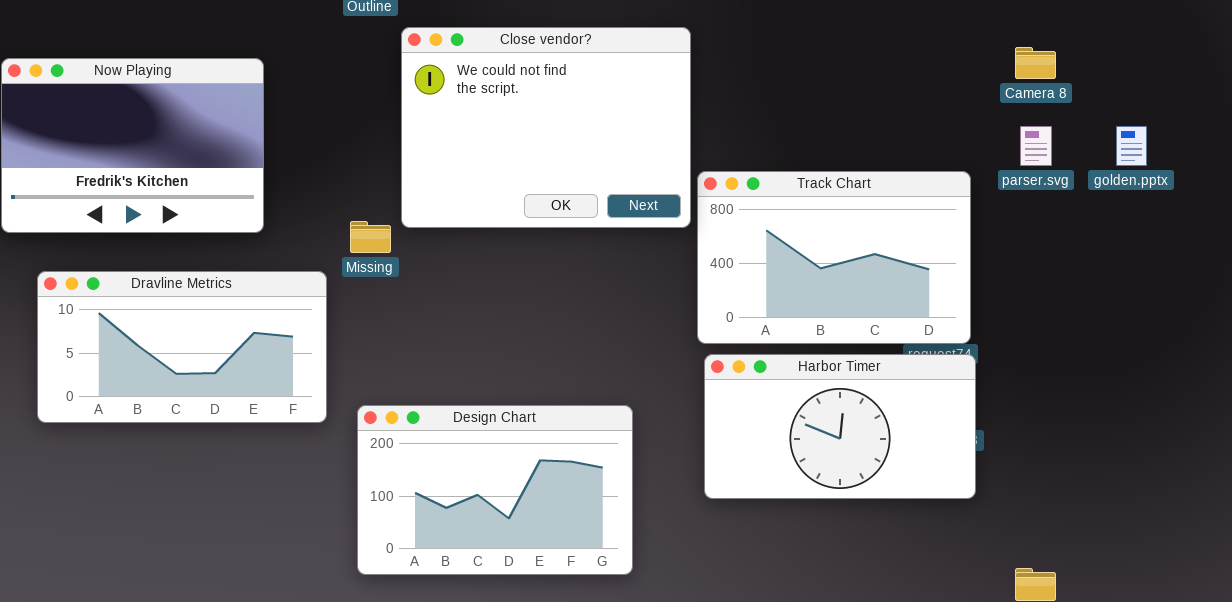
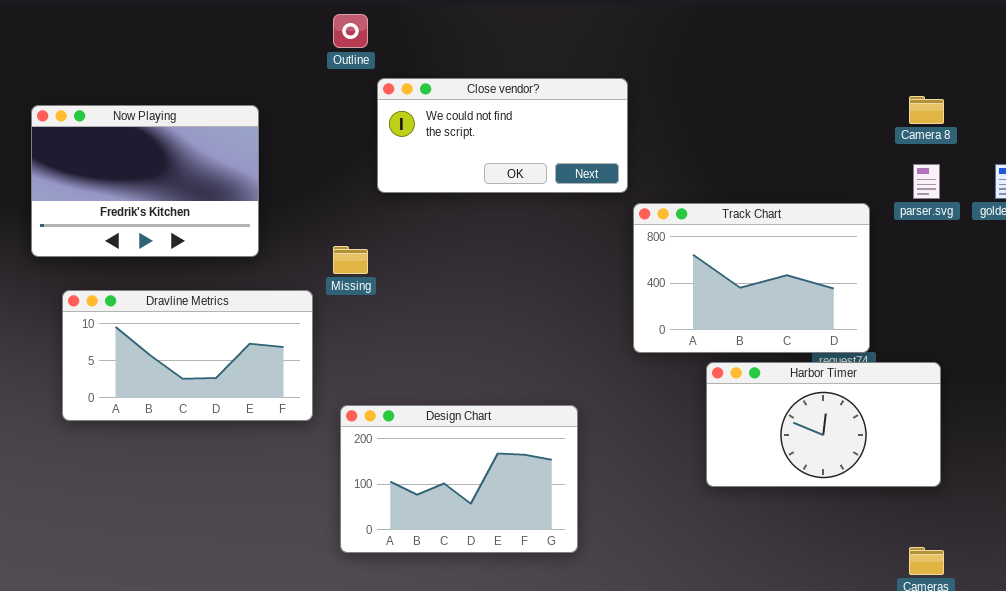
Close vendor?: [401,27,691,228] -> [377,78,628,193], resized
Harbor Timer: [704,354,976,499] -> [706,362,941,487], moved

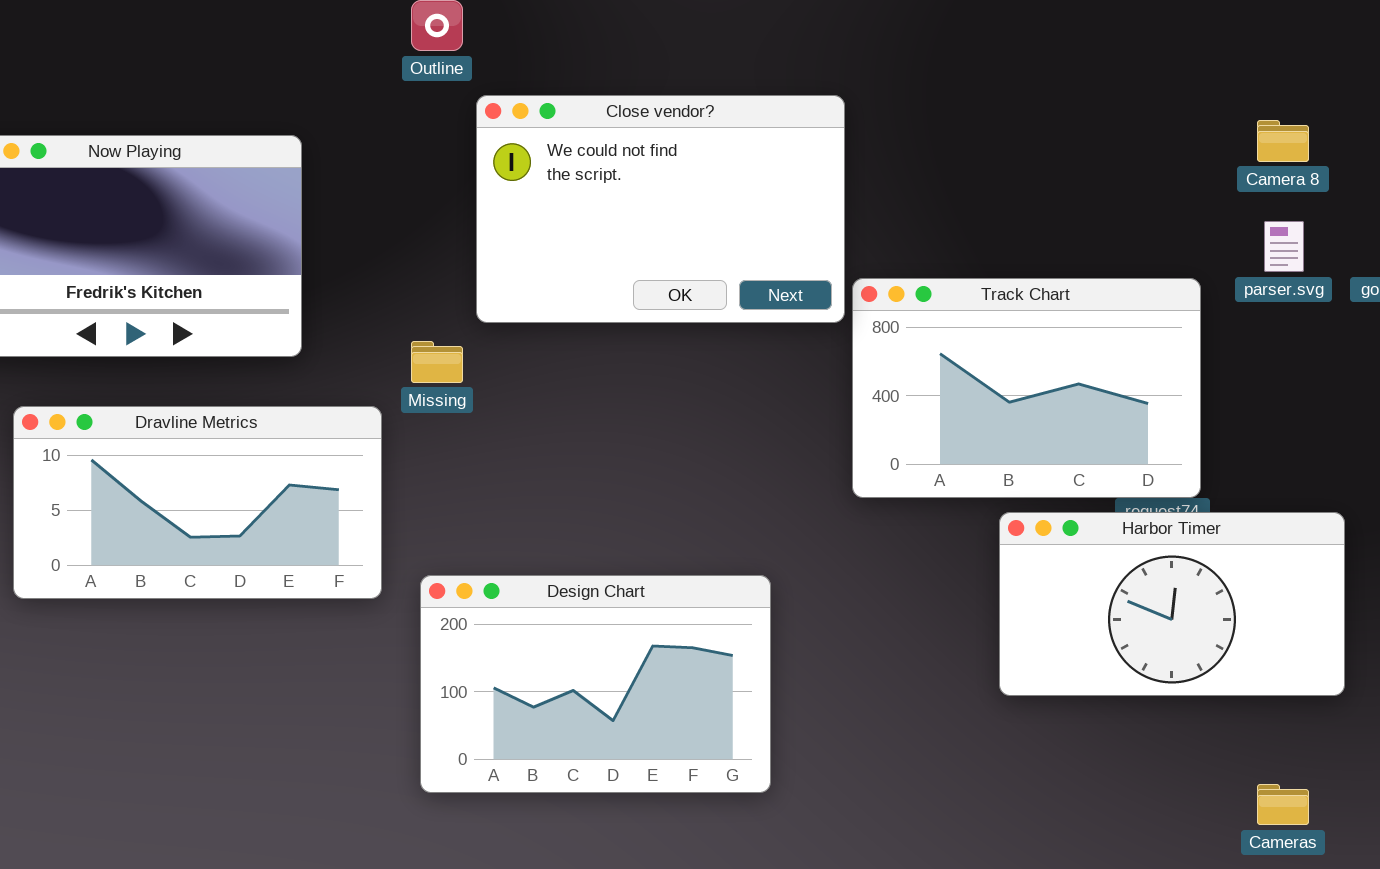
Close vendor?: [377,78,628,193] -> [476,95,845,323], resized
Harbor Timer: [706,362,941,487] -> [999,512,1345,696], moved

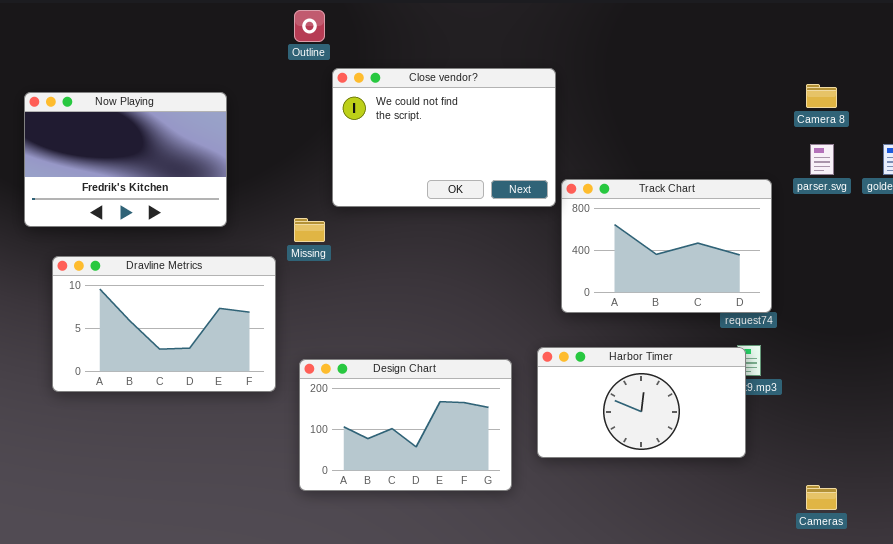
Dravline Metrics: [13,406,382,599] -> [52,256,276,392], resized
Harbor Timer: [999,512,1345,696] -> [537,347,746,458], moved

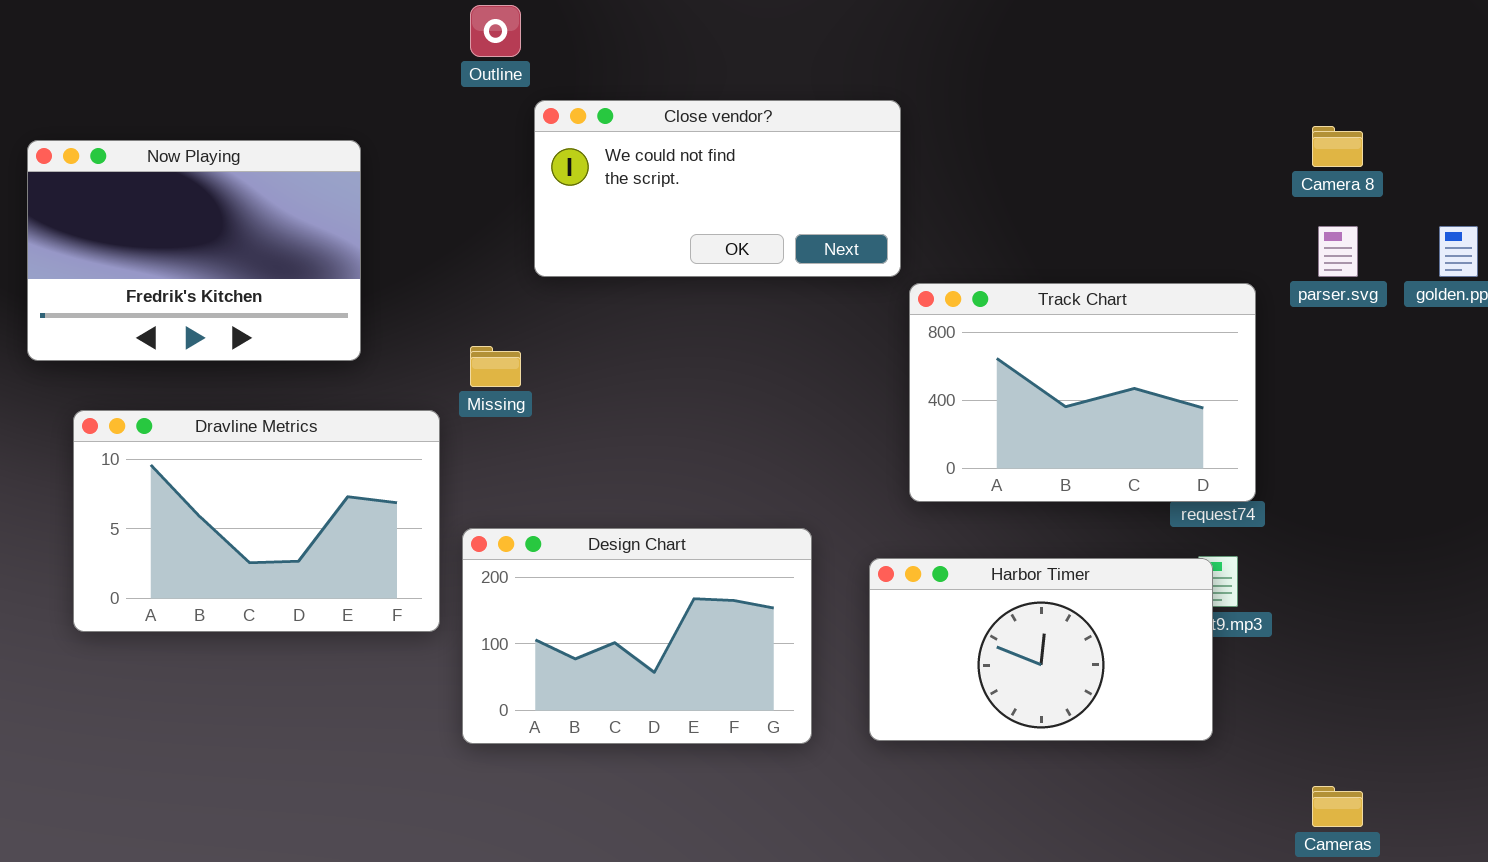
Close vendor?: [332,68,556,207] -> [534,100,901,277], resized
Design Chart: [299,359,512,491] -> [462,528,812,744], moved

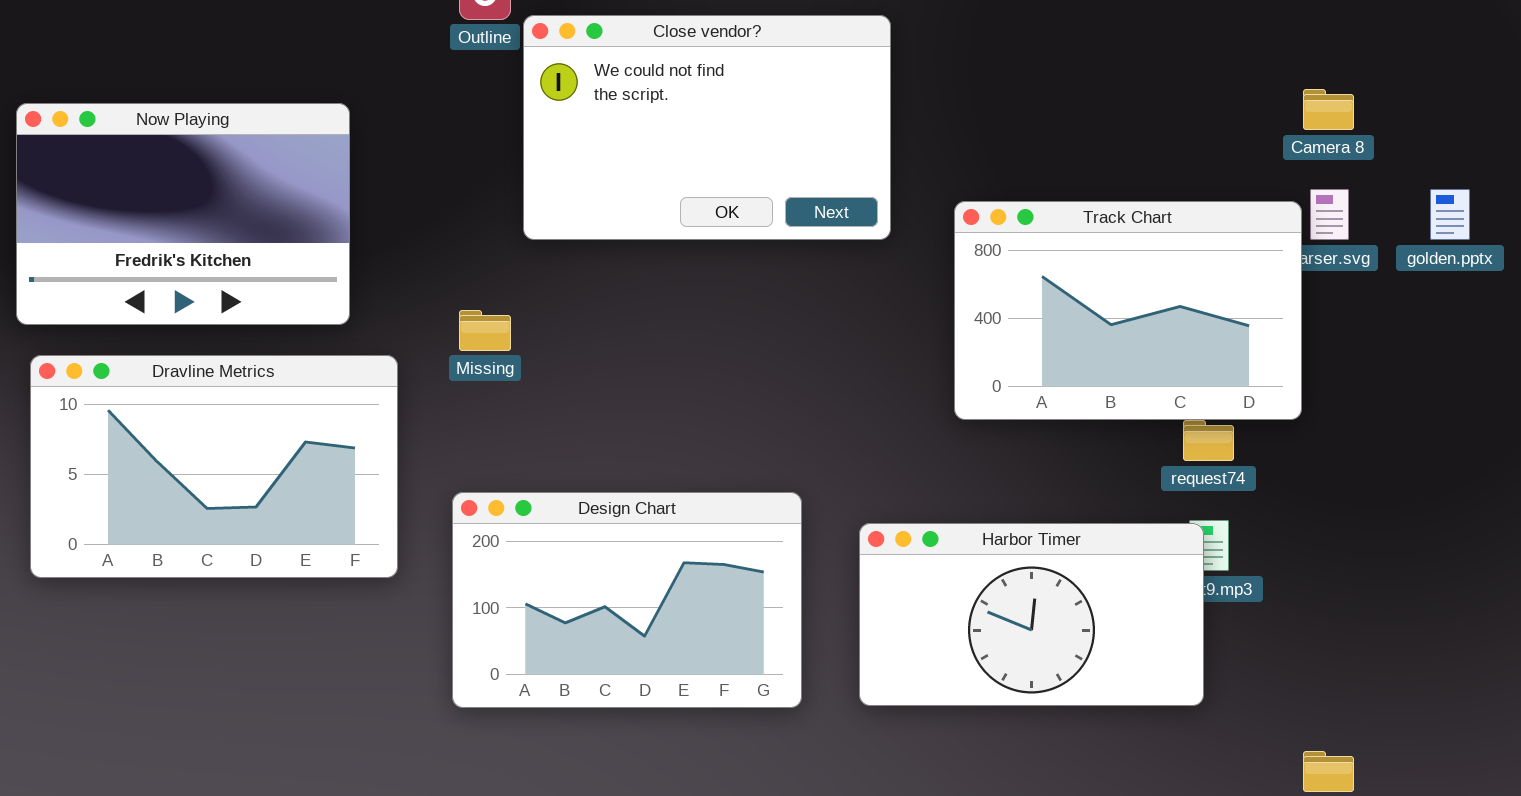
Close vendor?: [534,100,901,277] -> [523,15,891,240], resized
Track Chart: [909,283,1256,502] -> [954,201,1302,420], moved
Dravline Metrics: [73,410,440,632] -> [30,355,398,578], moved

